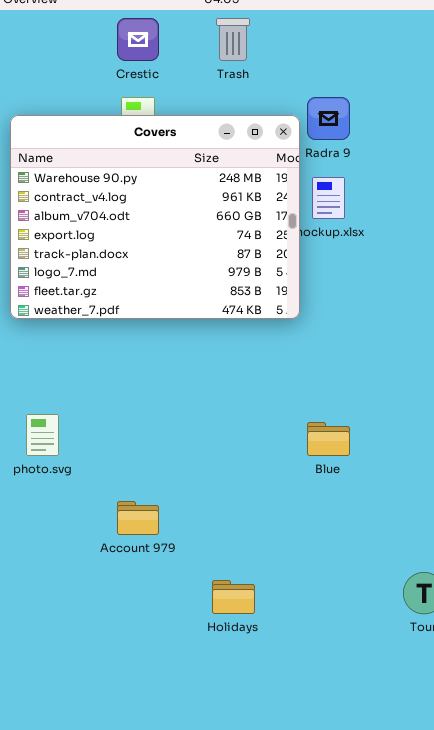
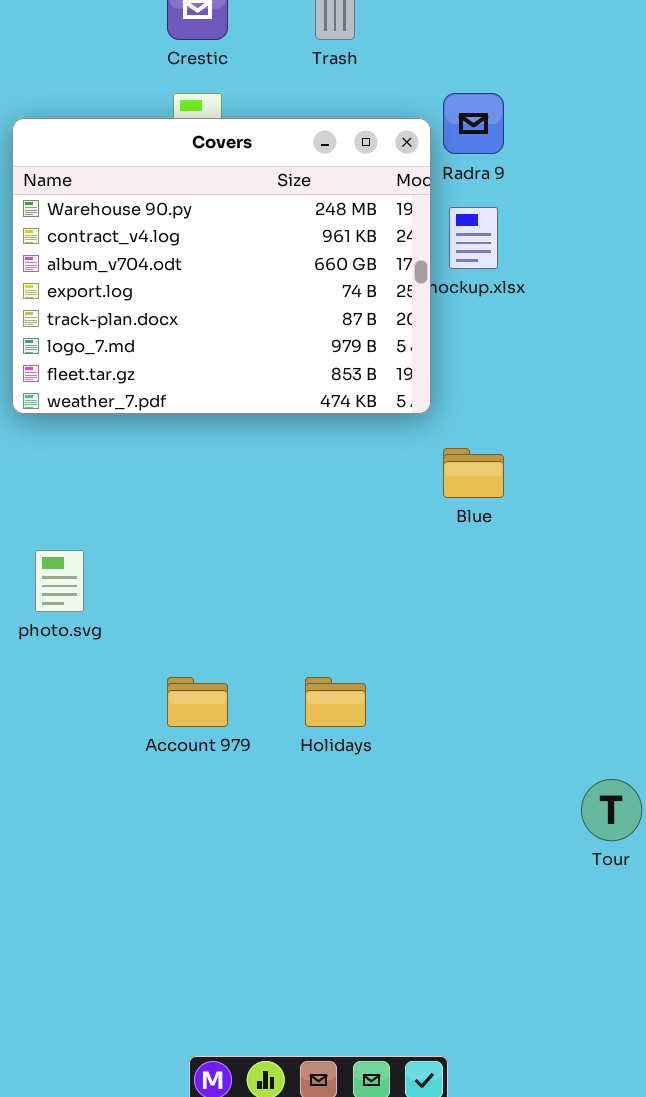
Blue: [307,422,350,456] -> [443,448,504,498], moved
Holidays: [212,580,255,614] -> [305,677,366,727], moved

